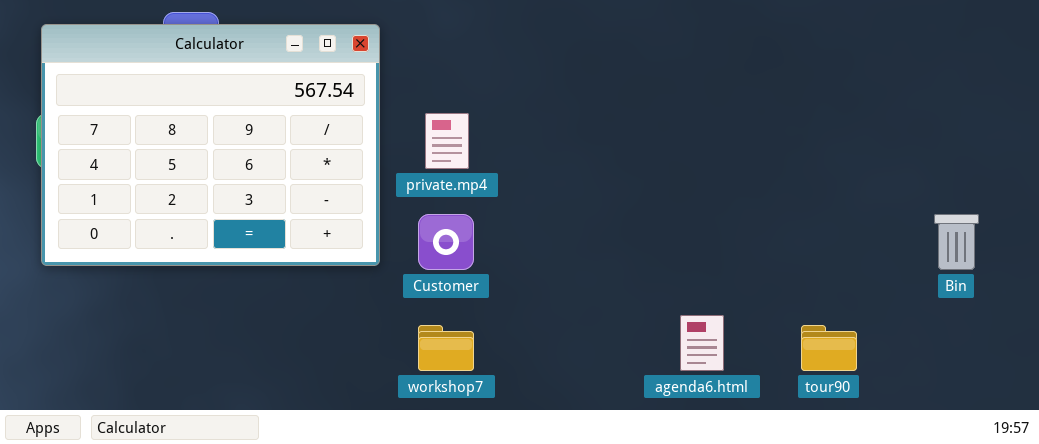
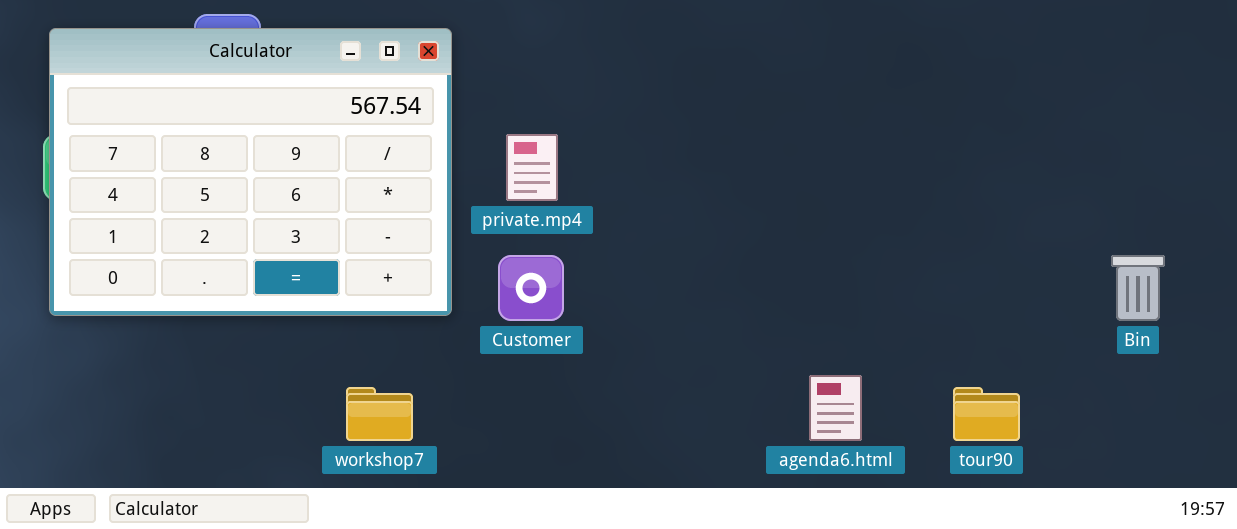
workshop7: [418,325,474,371] -> [346,387,413,441], moved

